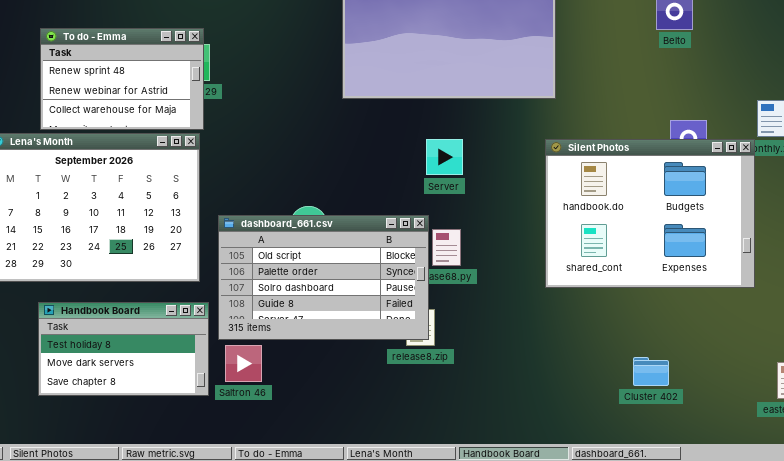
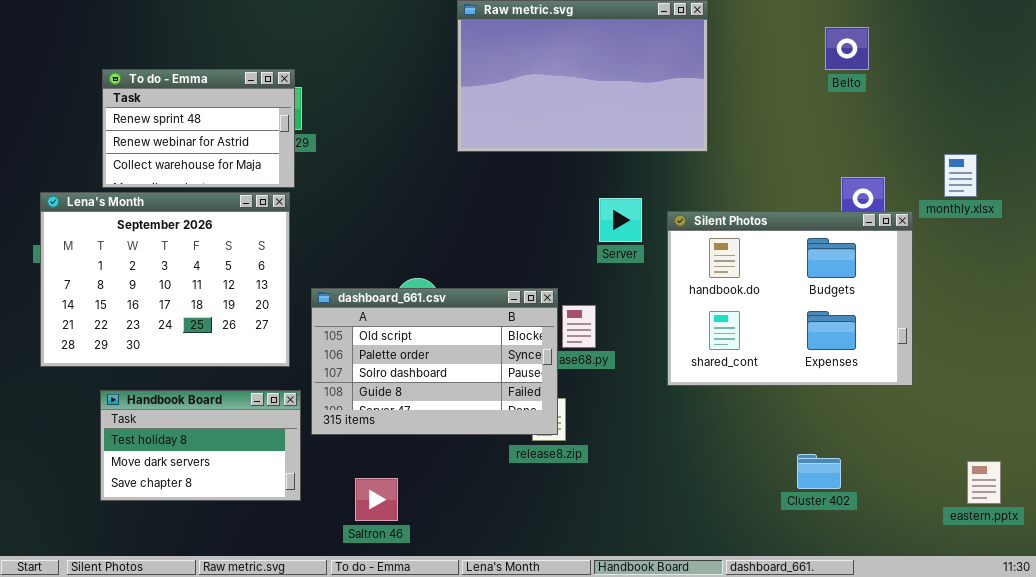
Server: [426,139,463,175] -> [599,198,642,242], moved
Silent Photos: [545,139,755,288] -> [667,211,913,386], moved
Saltron 46: [225,345,262,382] -> [355,478,398,521], moved

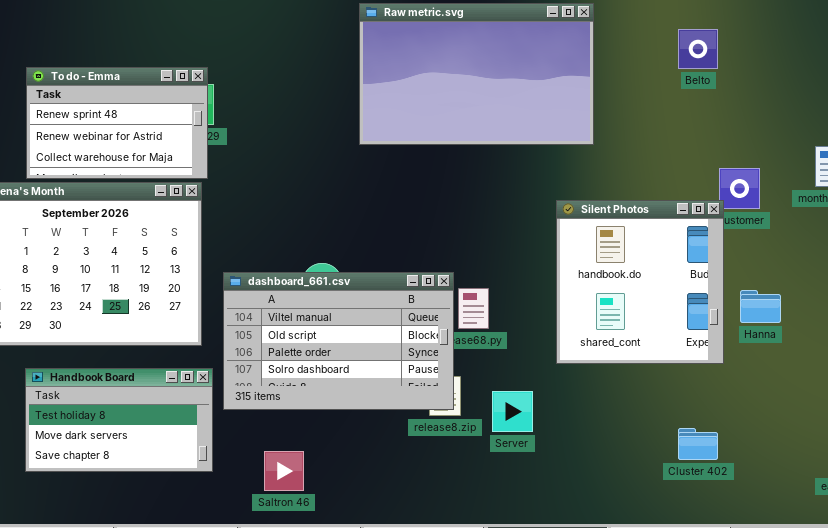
Belto: [825,27,869,70] -> [678,29,718,69], moved
Server: [599,198,642,242] -> [492,391,533,432], moved
Silent Photos: [667,211,913,386] -> [556,200,724,364], resized
dashboard_661.csv: [311,288,558,435] -> [223,272,454,410], scrolled up 1 row

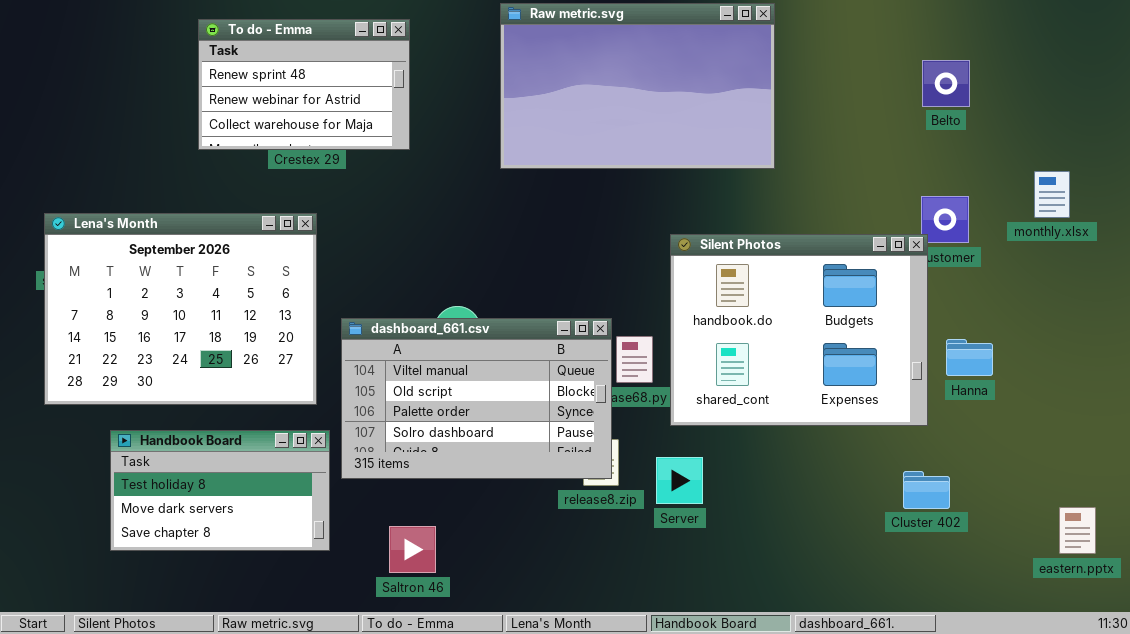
Belto: [678,29,718,69] -> [922,60,970,107], moved
To do - Emma: [26,67,208,179] -> [198,19,410,150], moved
Silent Photos: [556,200,724,364] -> [670,234,928,426], resized
Cluster 402: [678,428,718,460] -> [903,471,950,509], moved

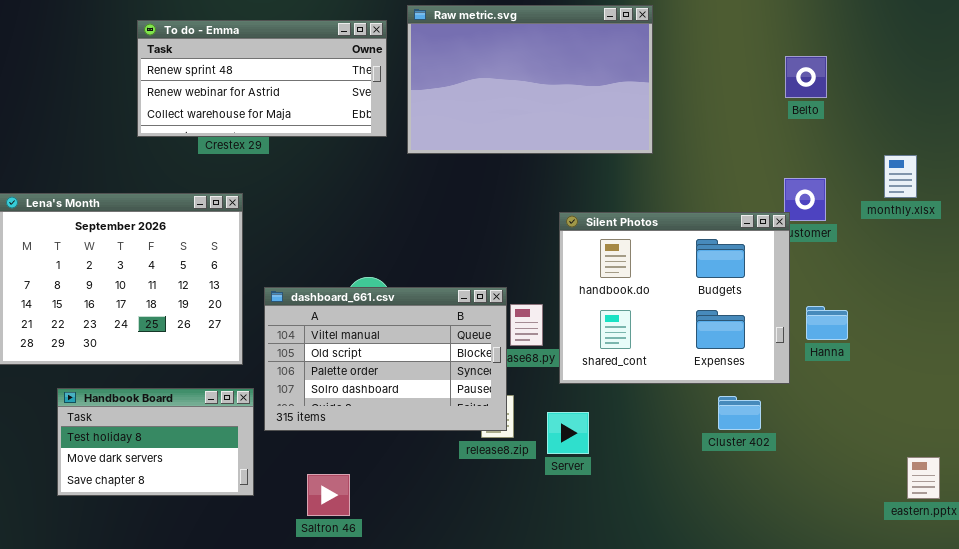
To do - Emma: [198,19,410,150] -> [137,20,387,137], resized
Cluster 402: [903,471,950,509] -> [718,396,761,430], moved

